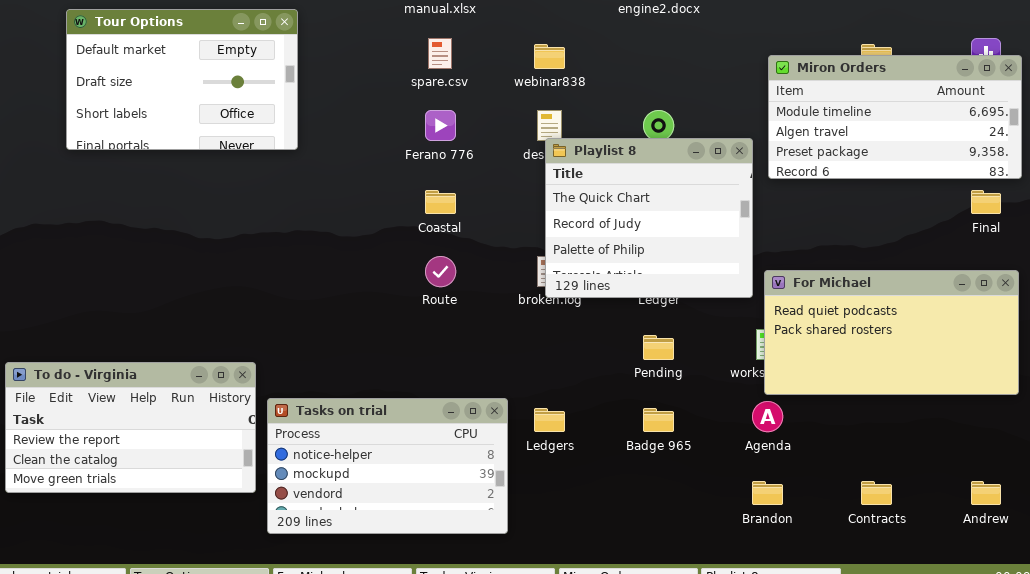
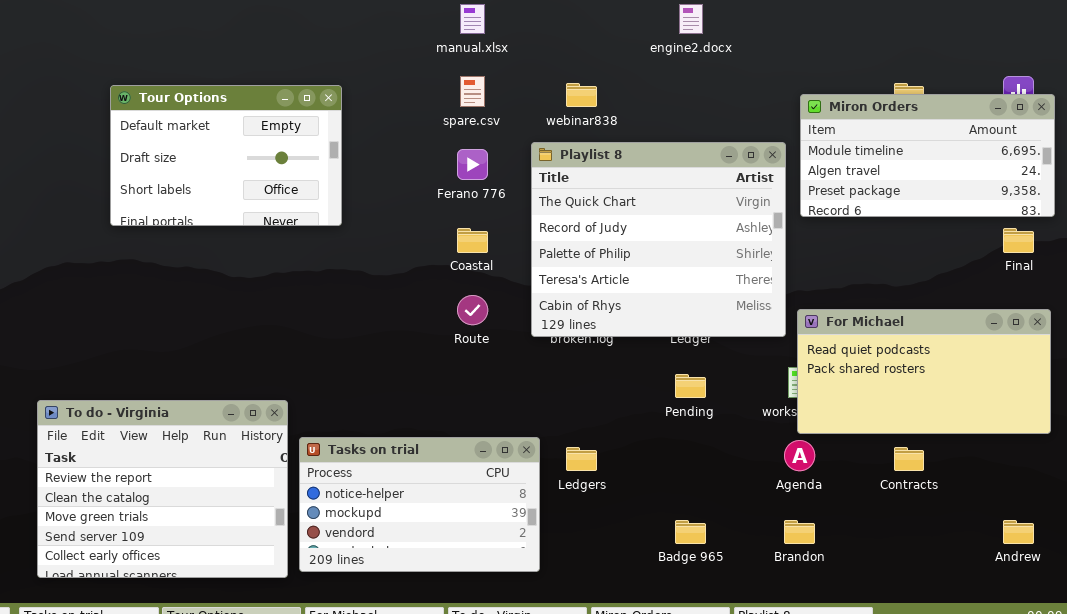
Tour Options: [66,9,298,150] -> [110,85,342,226], moved
Playlist 8: [545,138,753,298] -> [531,142,786,337], resized
To do - Virginia: [5,362,256,493] -> [37,400,288,578], resized
Badge 965: [643,408,674,432] -> [675,520,706,544], moved
Contracts: [861,481,892,505] -> [894,447,924,471], moved

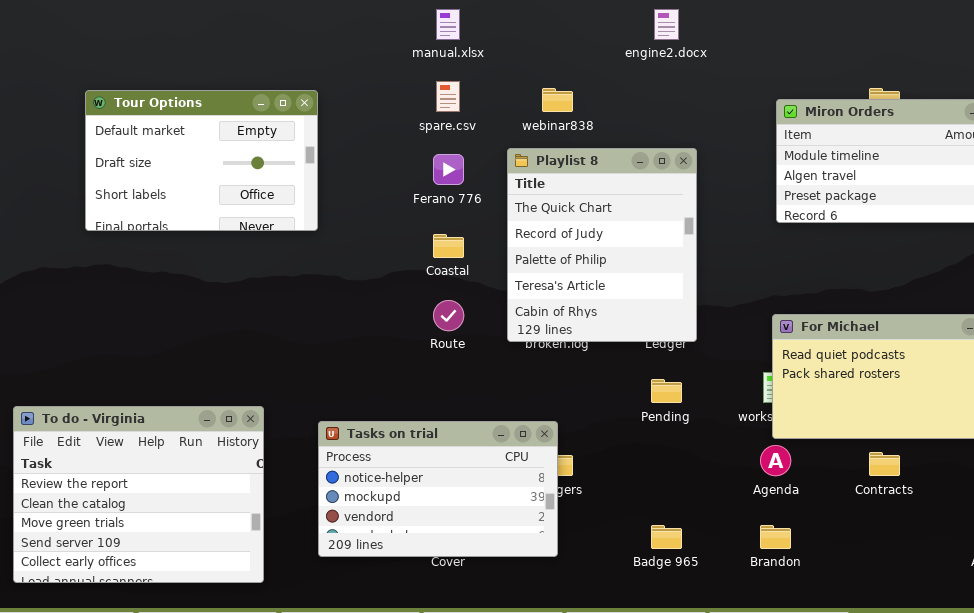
Playlist 8: [531,142,786,337] -> [507,148,697,342], resized
Tasks on trial: [299,437,540,572] -> [318,421,558,557], moved

